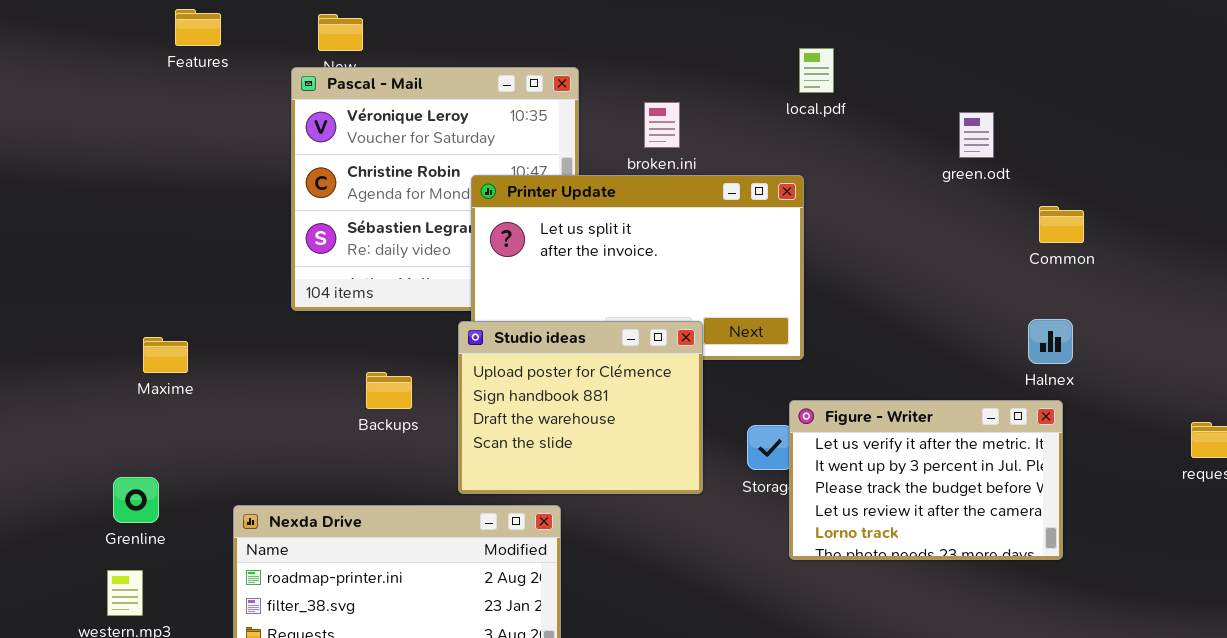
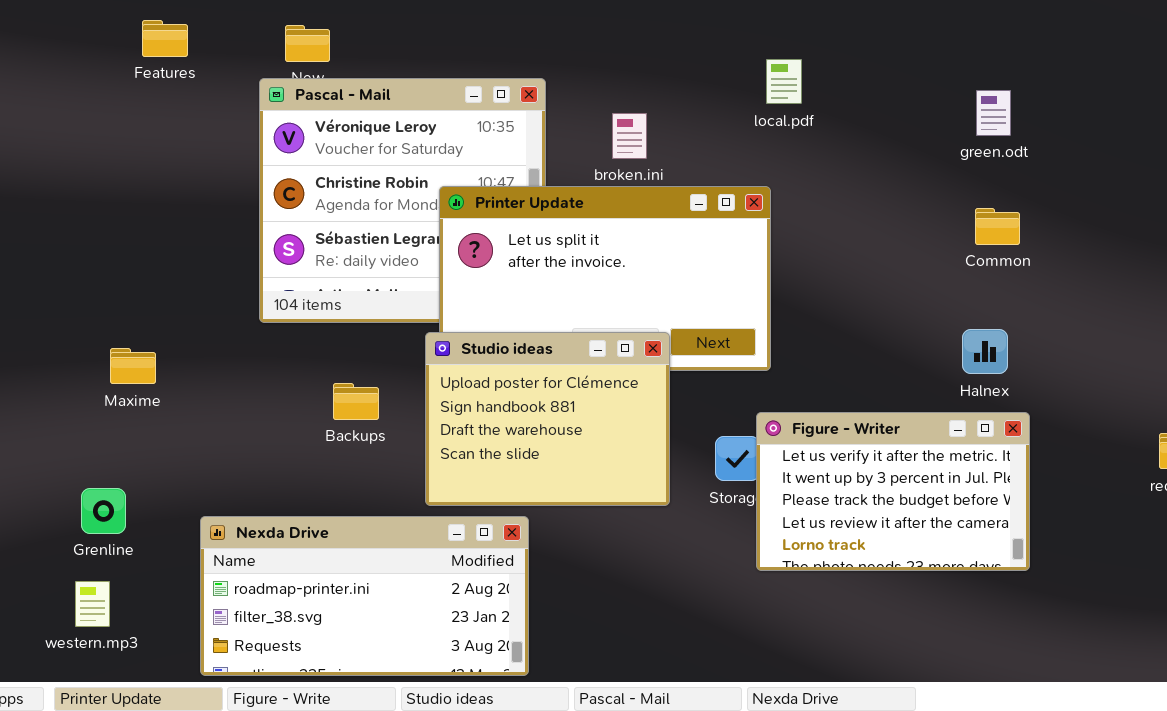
green.odt: [959,112,994,158] -> [976,90,1011,136], moved
Common: [1039,206,1084,243] -> [975,208,1020,245], moved
Halnex: [1028,319,1073,364] -> [962,329,1008,374], moved

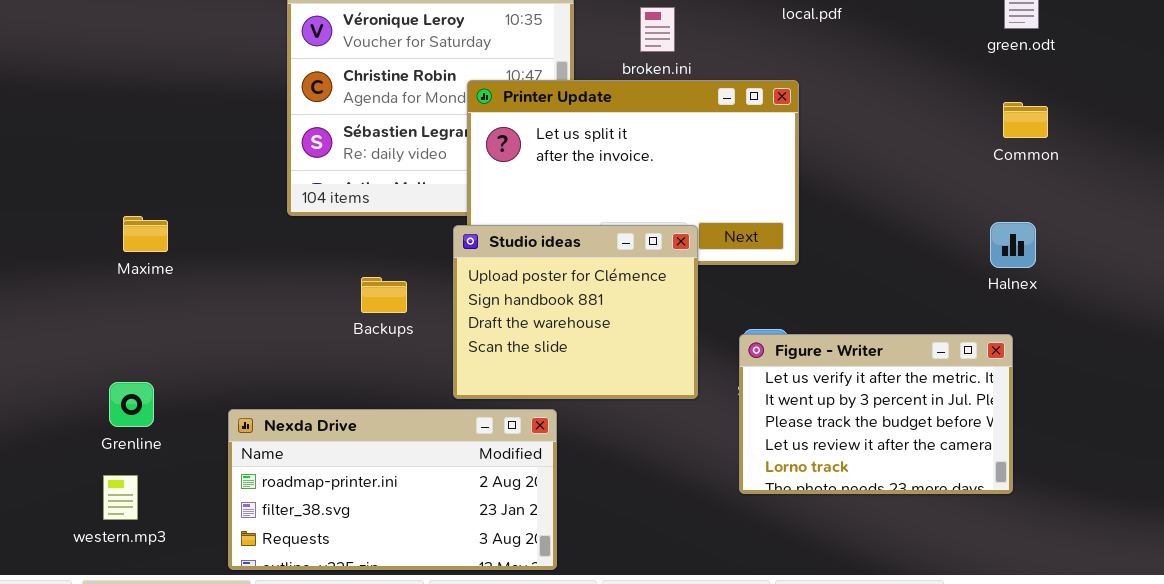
Maxime: [110,348,156,384] -> [123,216,168,252], moved
Figure - Writer: [756,412,1030,571] -> [739,334,1013,494], moved

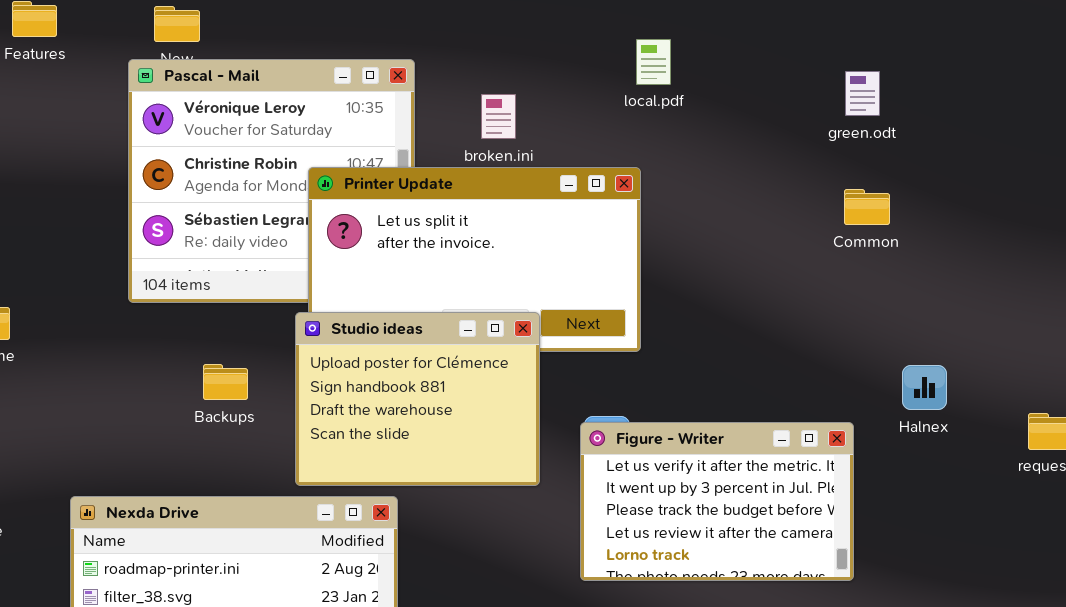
Halnex: [990,222,1036,268] -> [902,365,947,410], moved

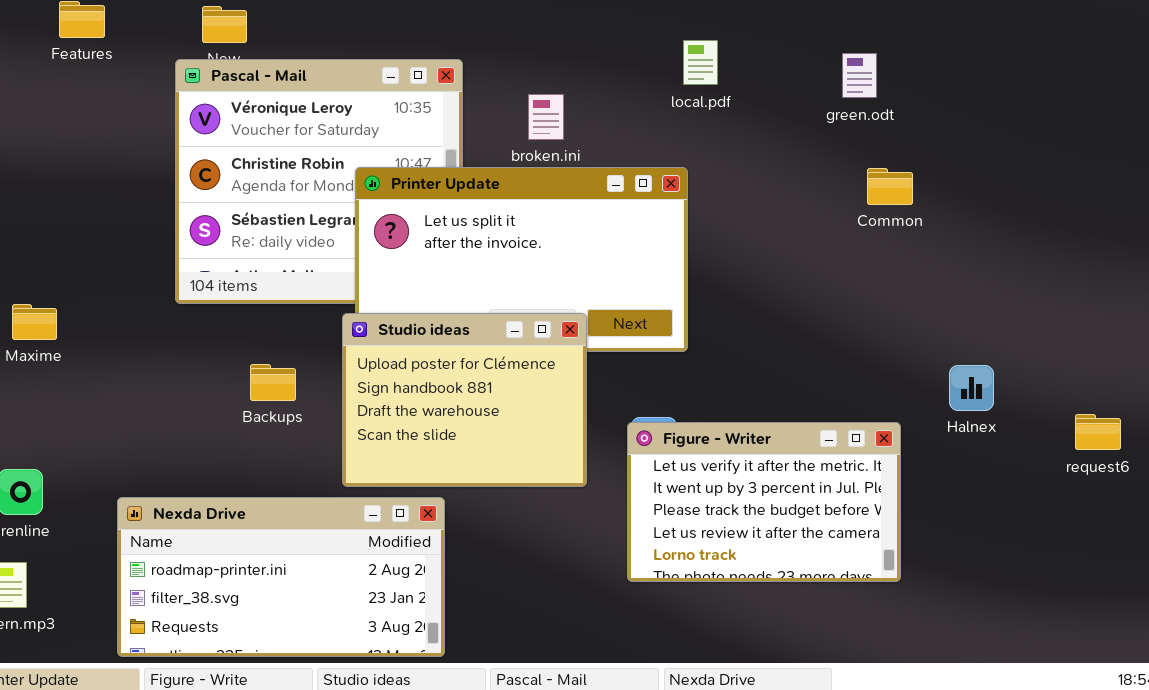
green.odt: [845,71,880,116] -> [842,53,877,98], moved
Common: [844,189,890,225] -> [867,168,913,205], moved

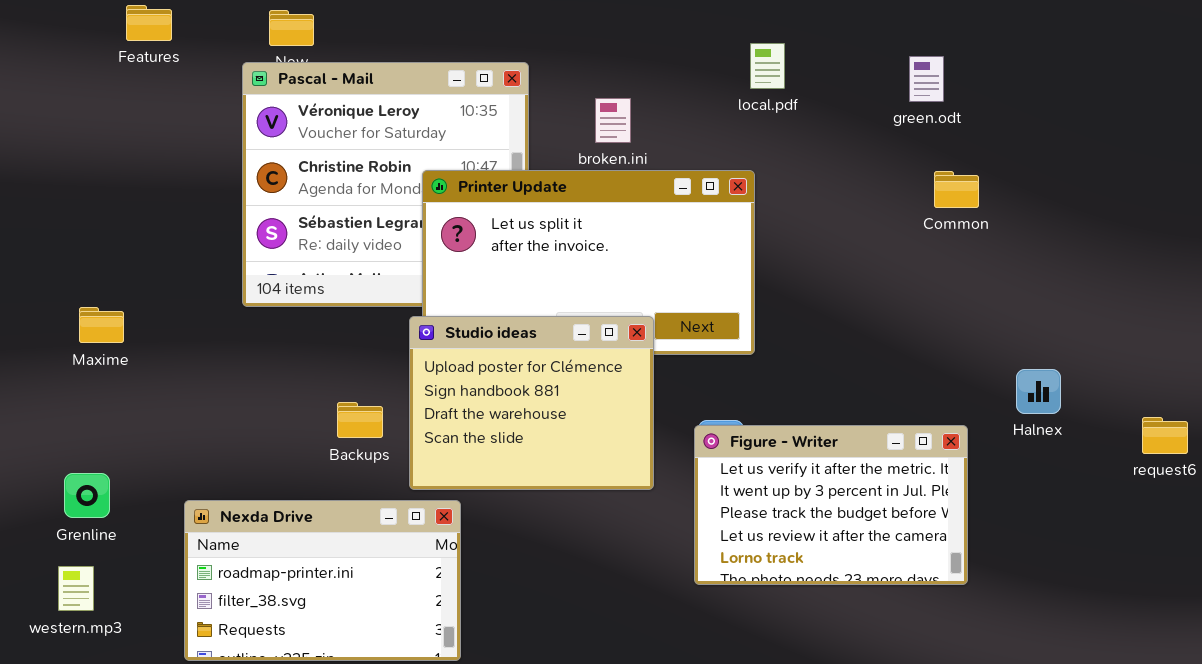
Backups: [250,364,296,401] -> [337,402,383,438], moved
Nexda Drive: [117,497,445,657] -> [184,500,461,661], resized

